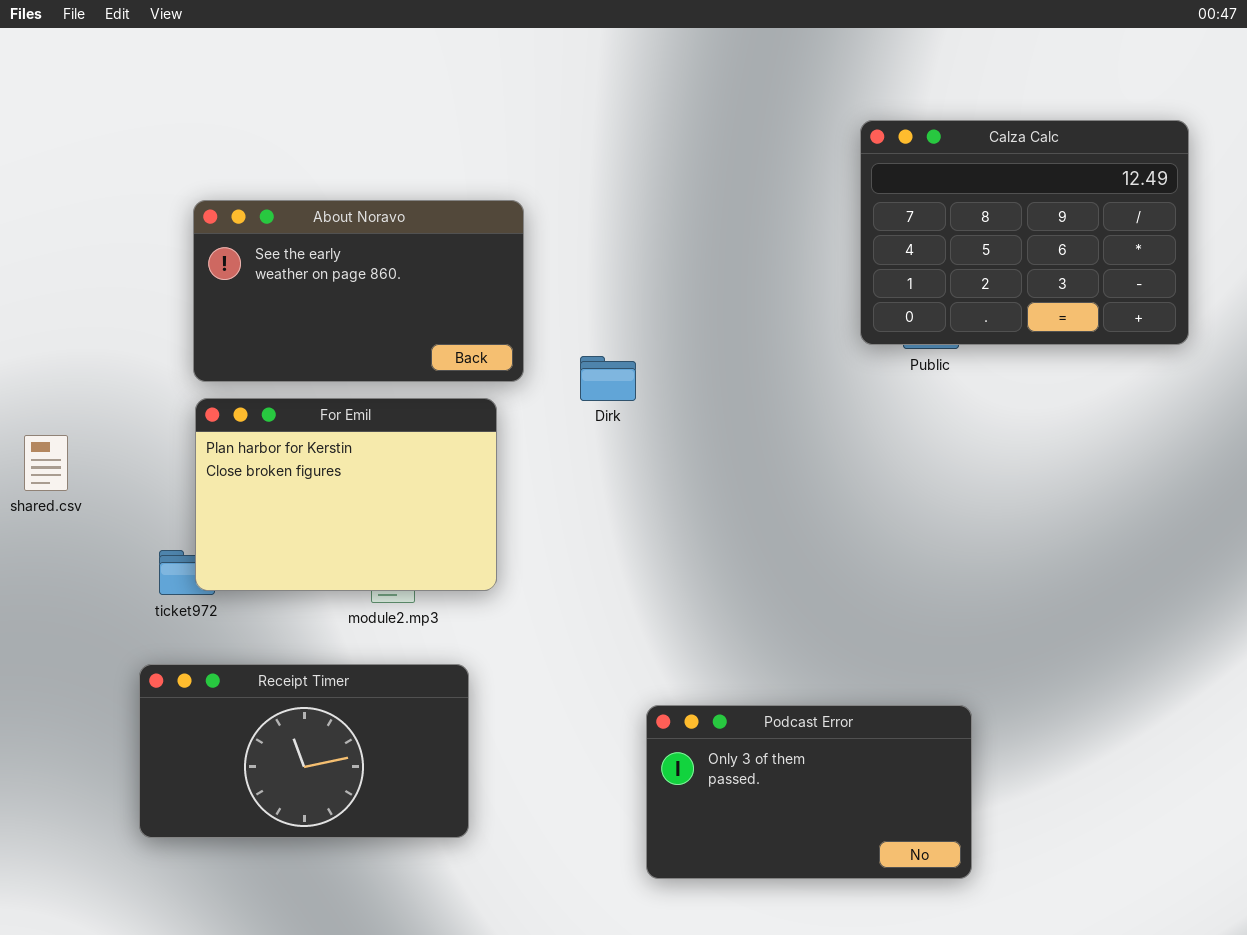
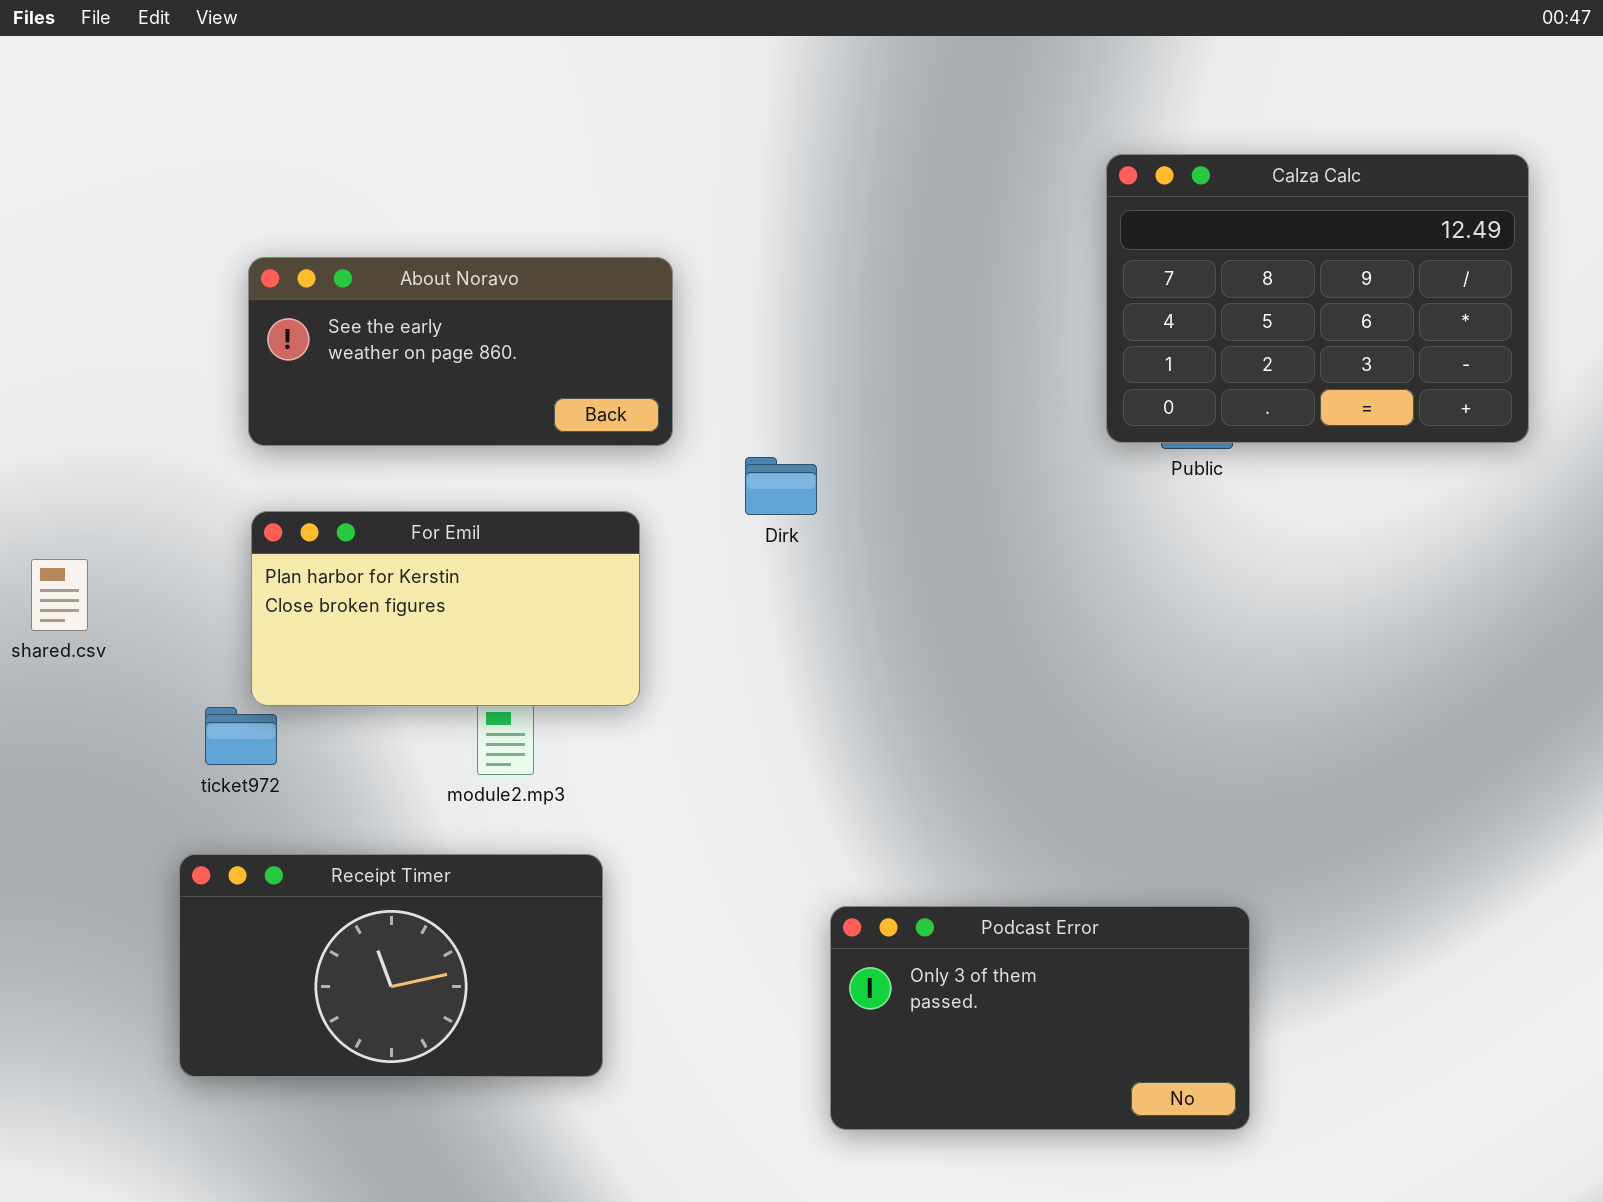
About Noravo: [193,200,524,382] -> [248,257,673,446], resized
For Emil: [195,398,497,591] -> [251,511,640,706], resized

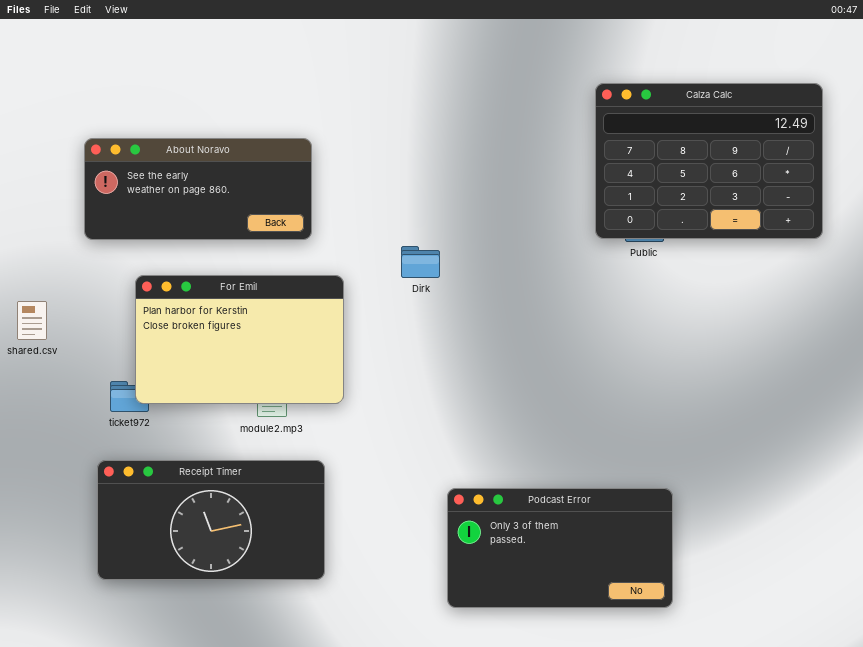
About Noravo: [248,257,673,446] -> [84,138,312,240], moved
For Emil: [251,511,640,706] -> [135,275,344,404], resized

